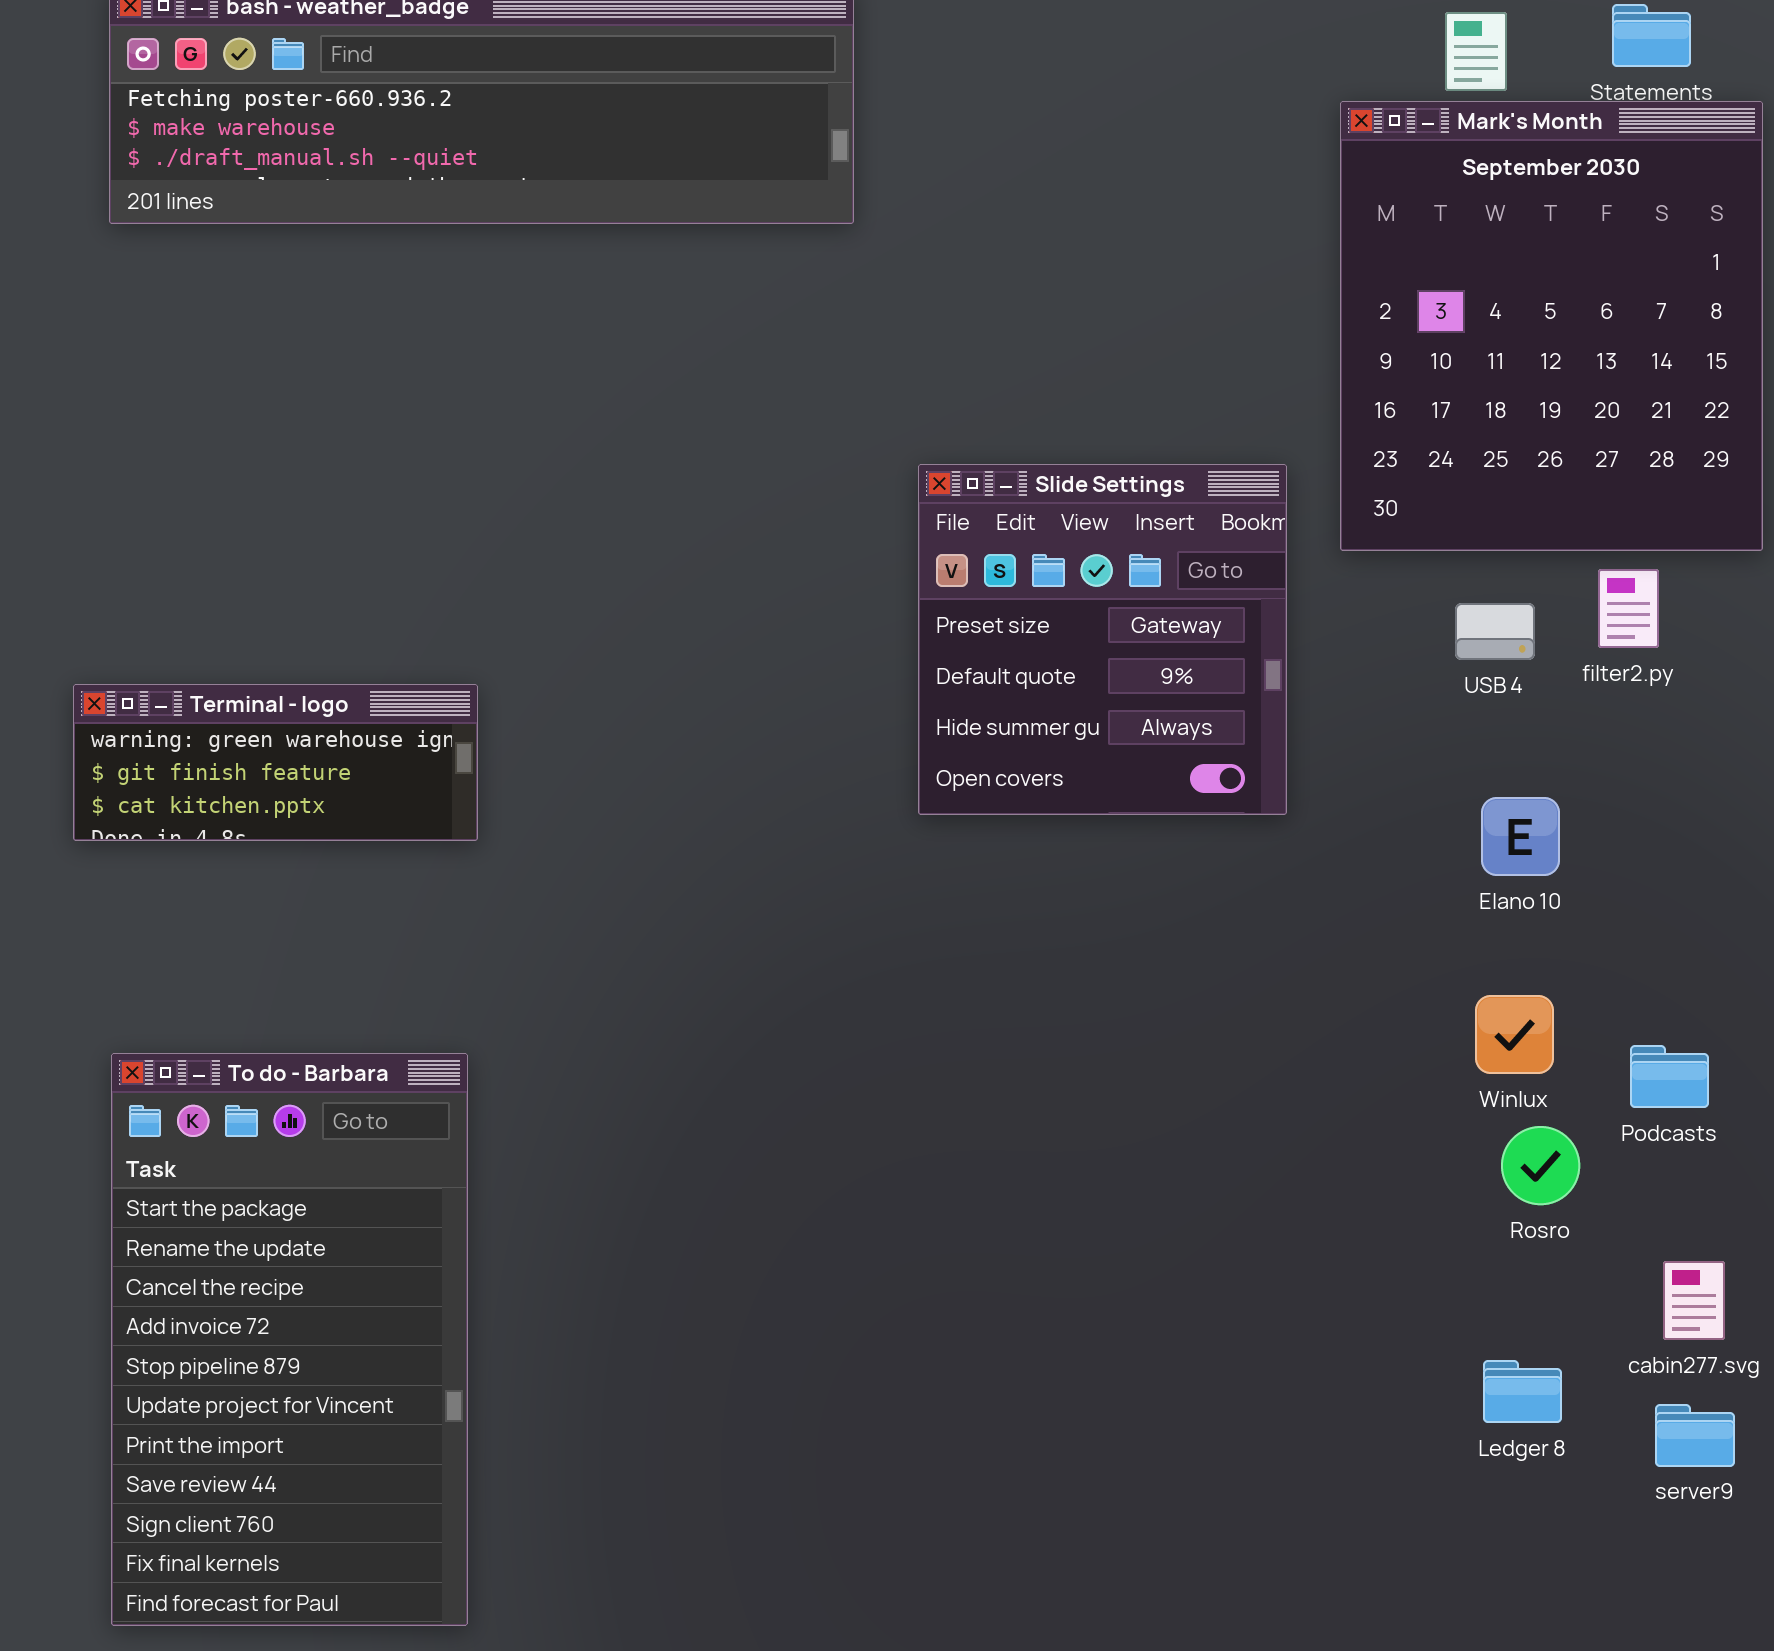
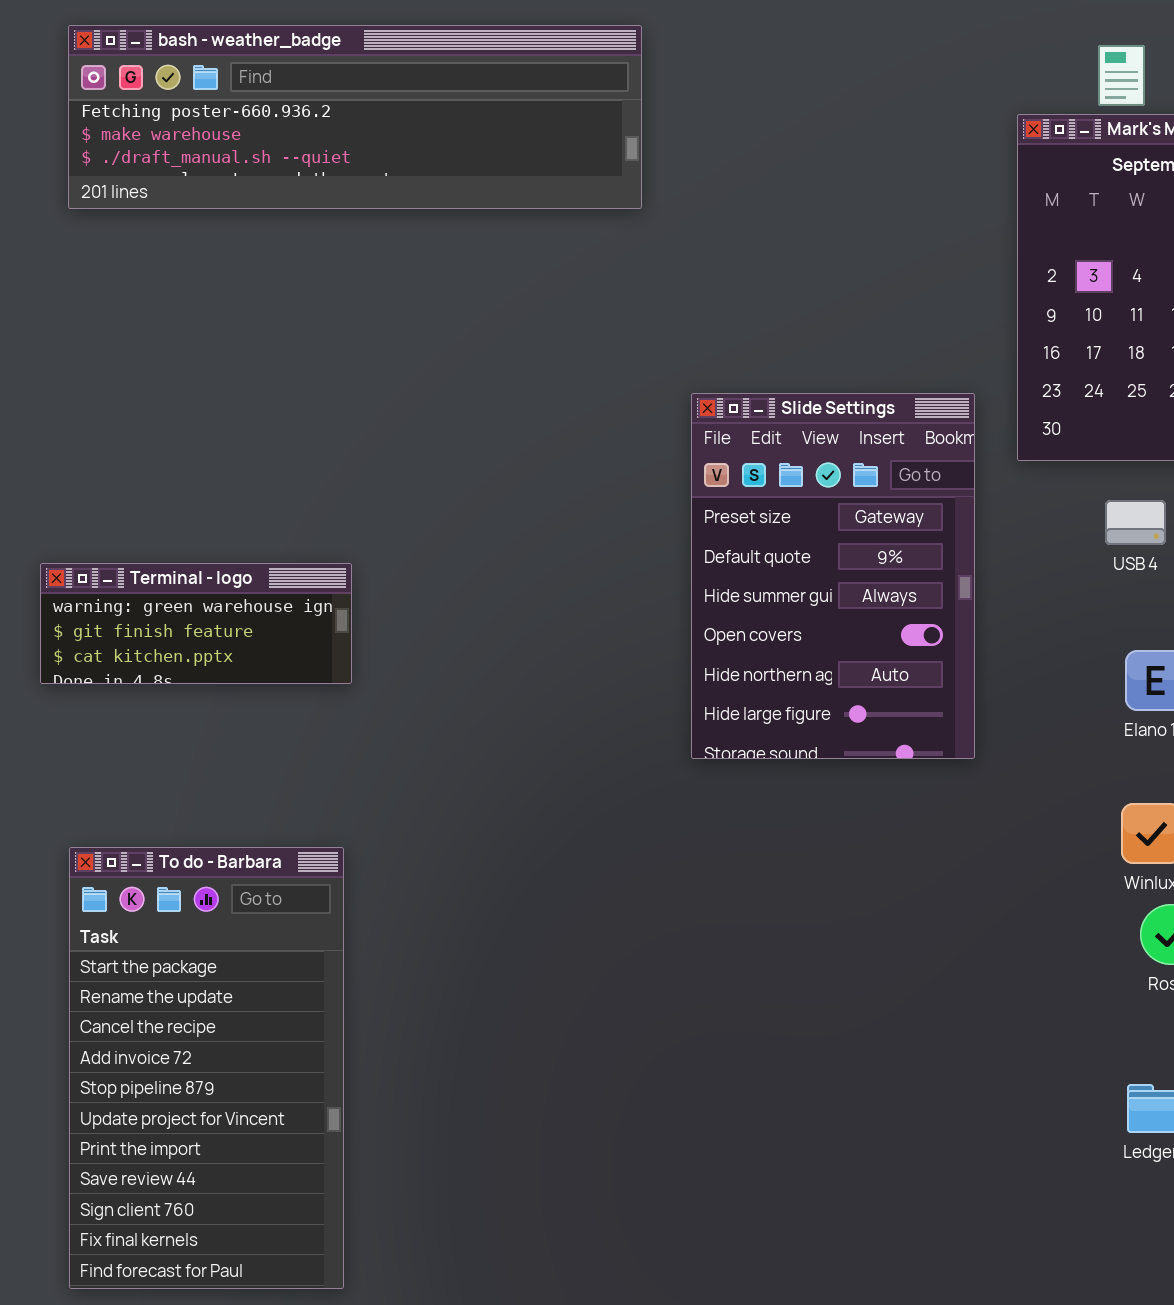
Slide Settings: [918,464,1287,815] -> [691,393,975,759], resized

